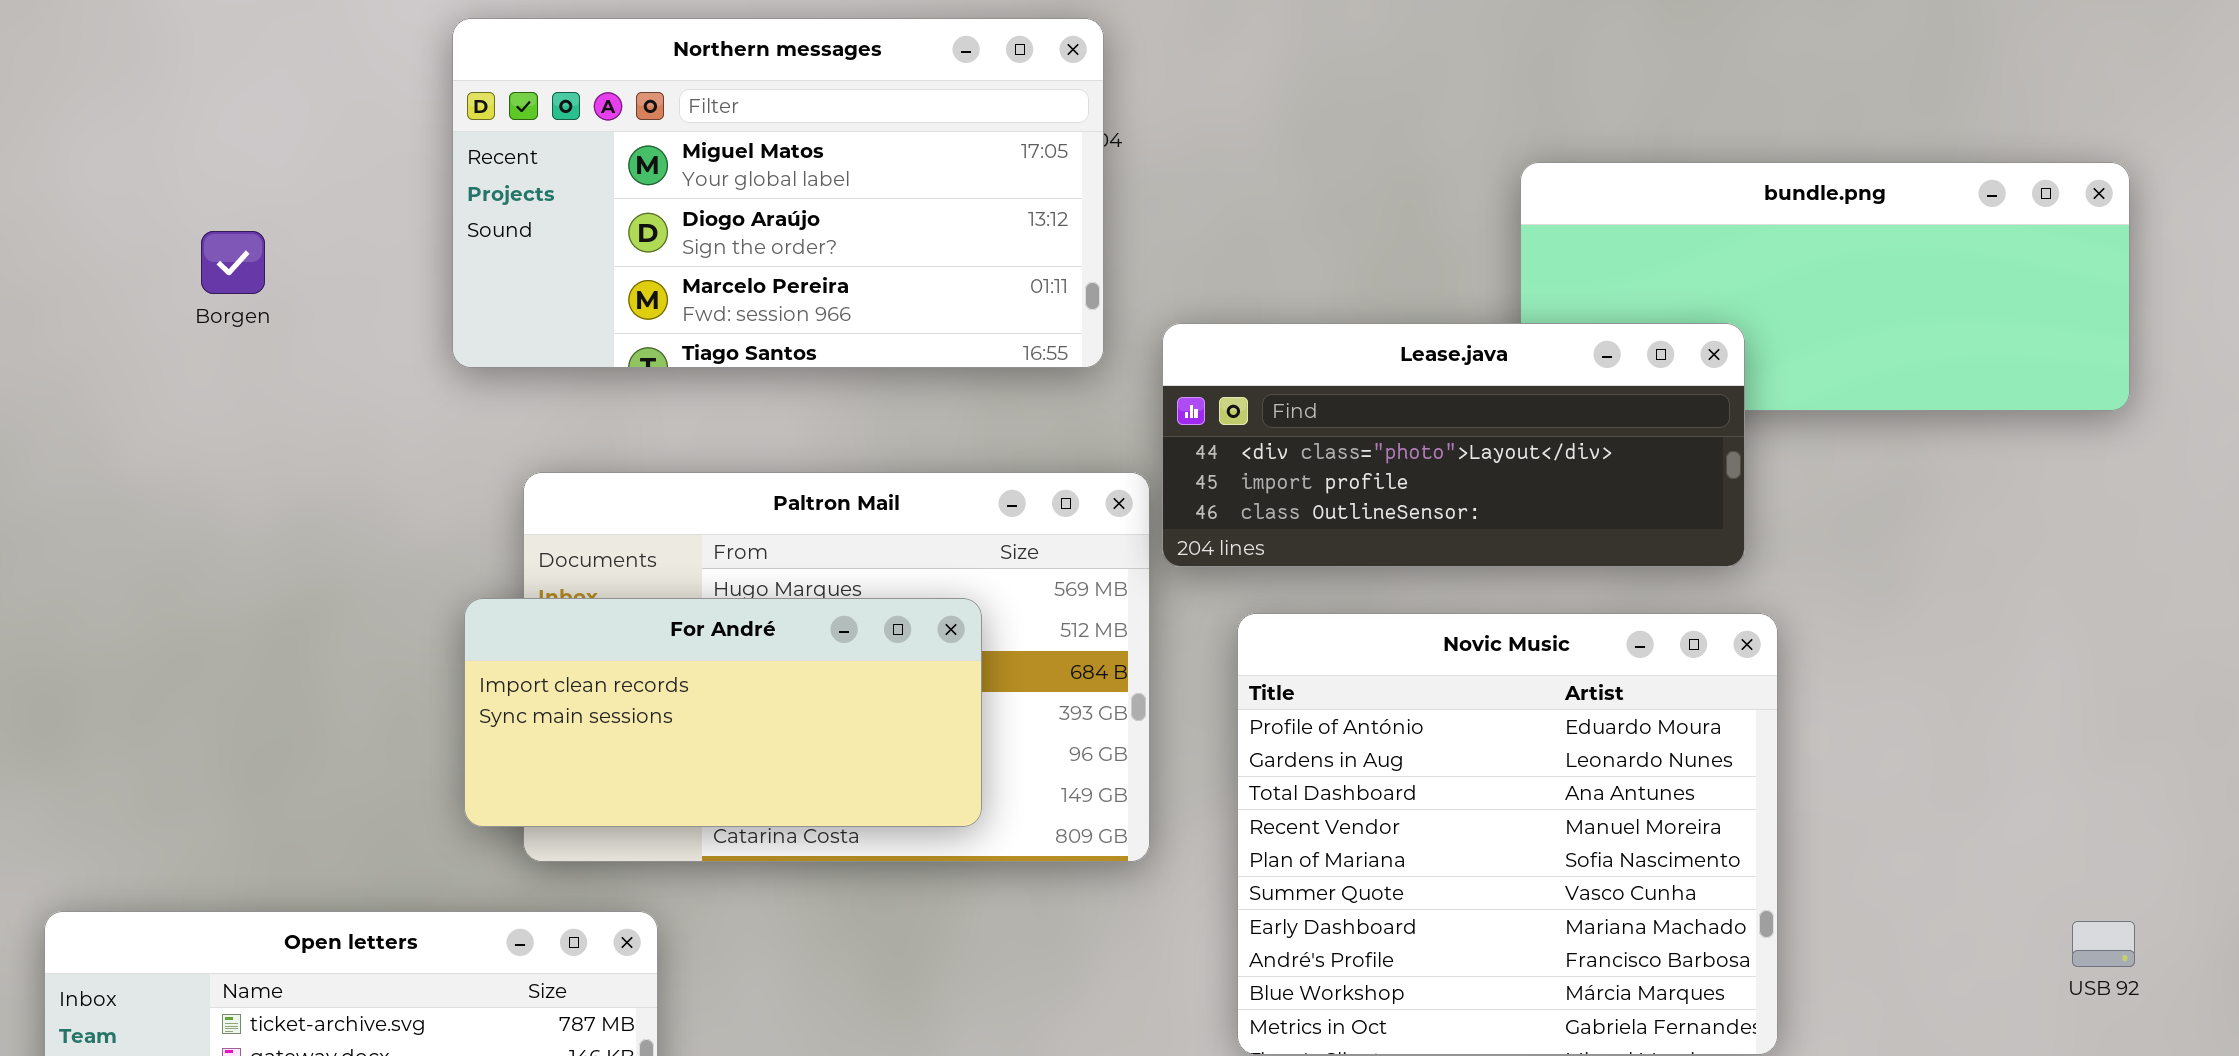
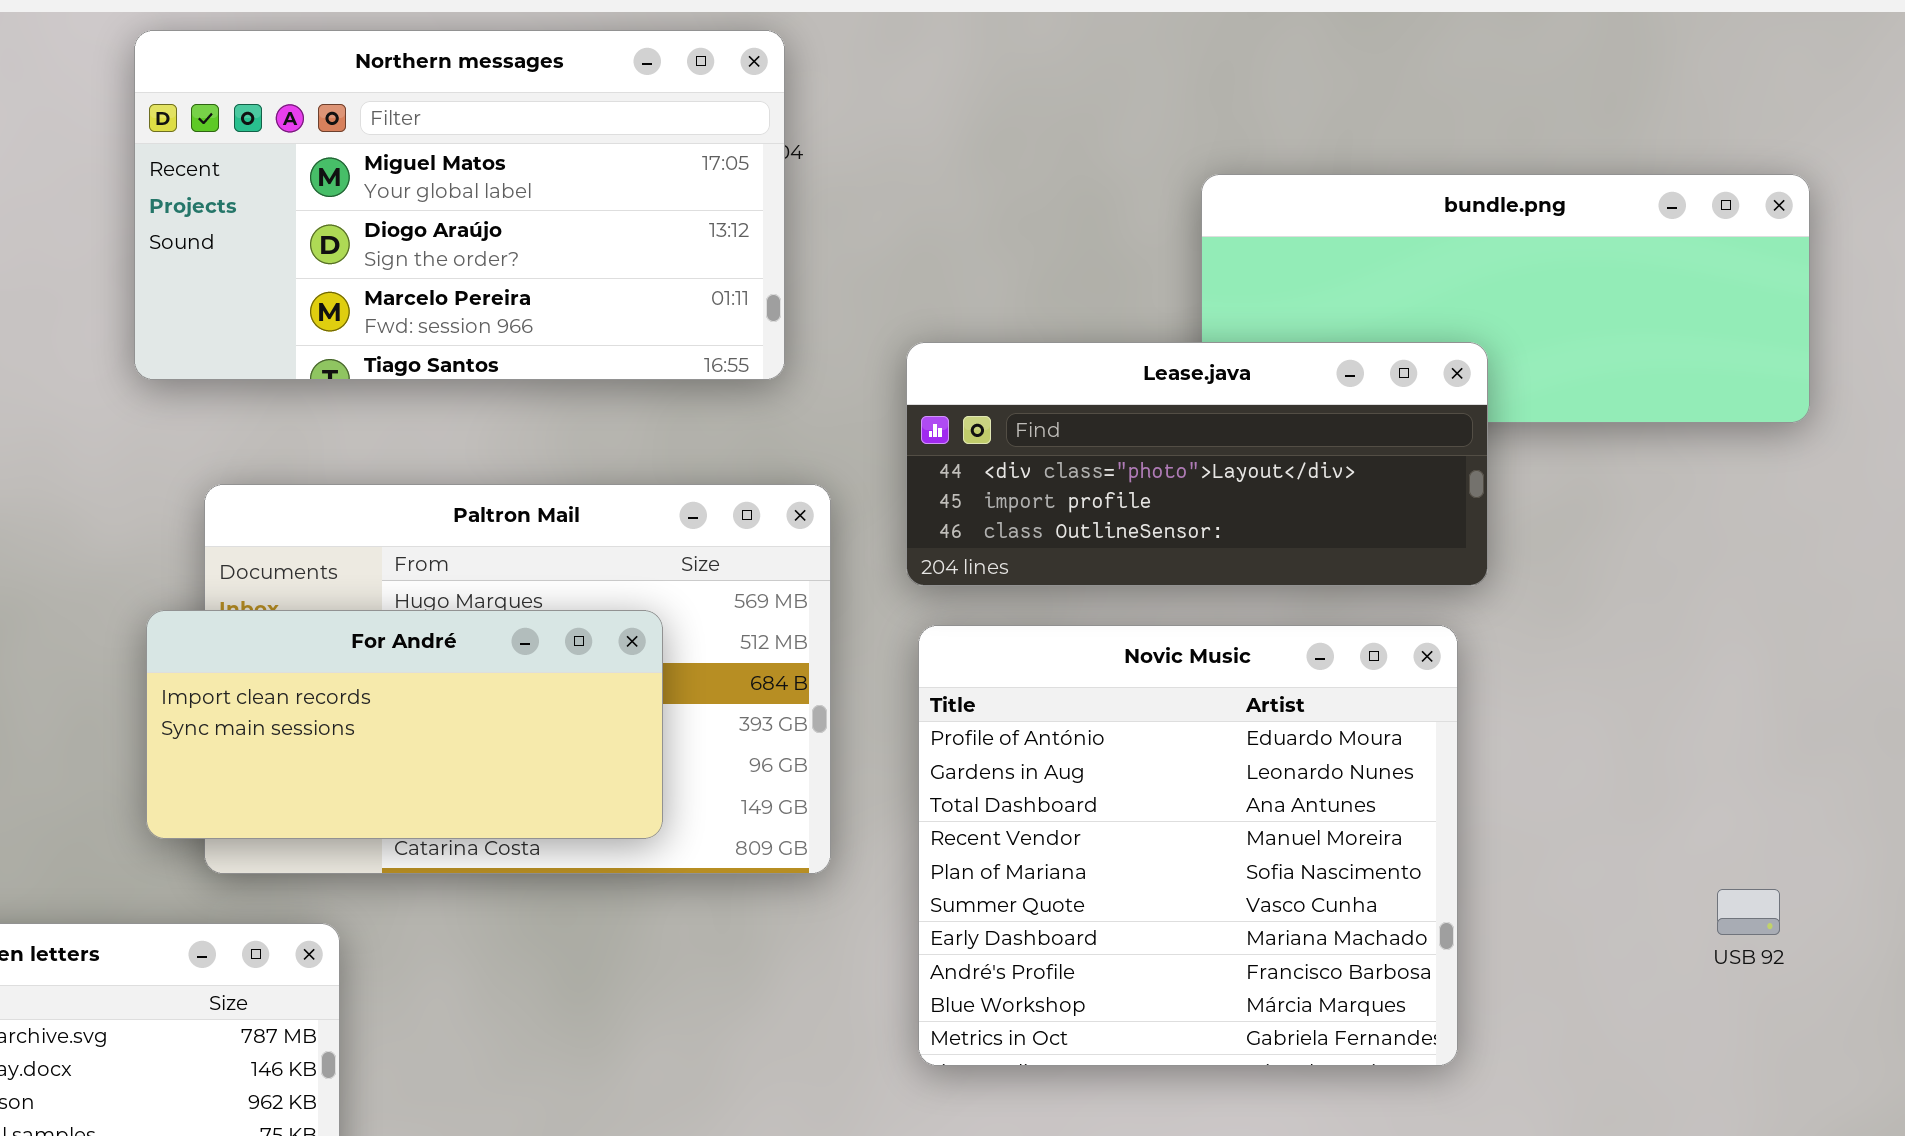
Lease.java: [1162,323,1745,567] -> [906,342,1488,586], moved
USB 92: [2072,921,2135,967] -> [1717,889,1780,935], moved

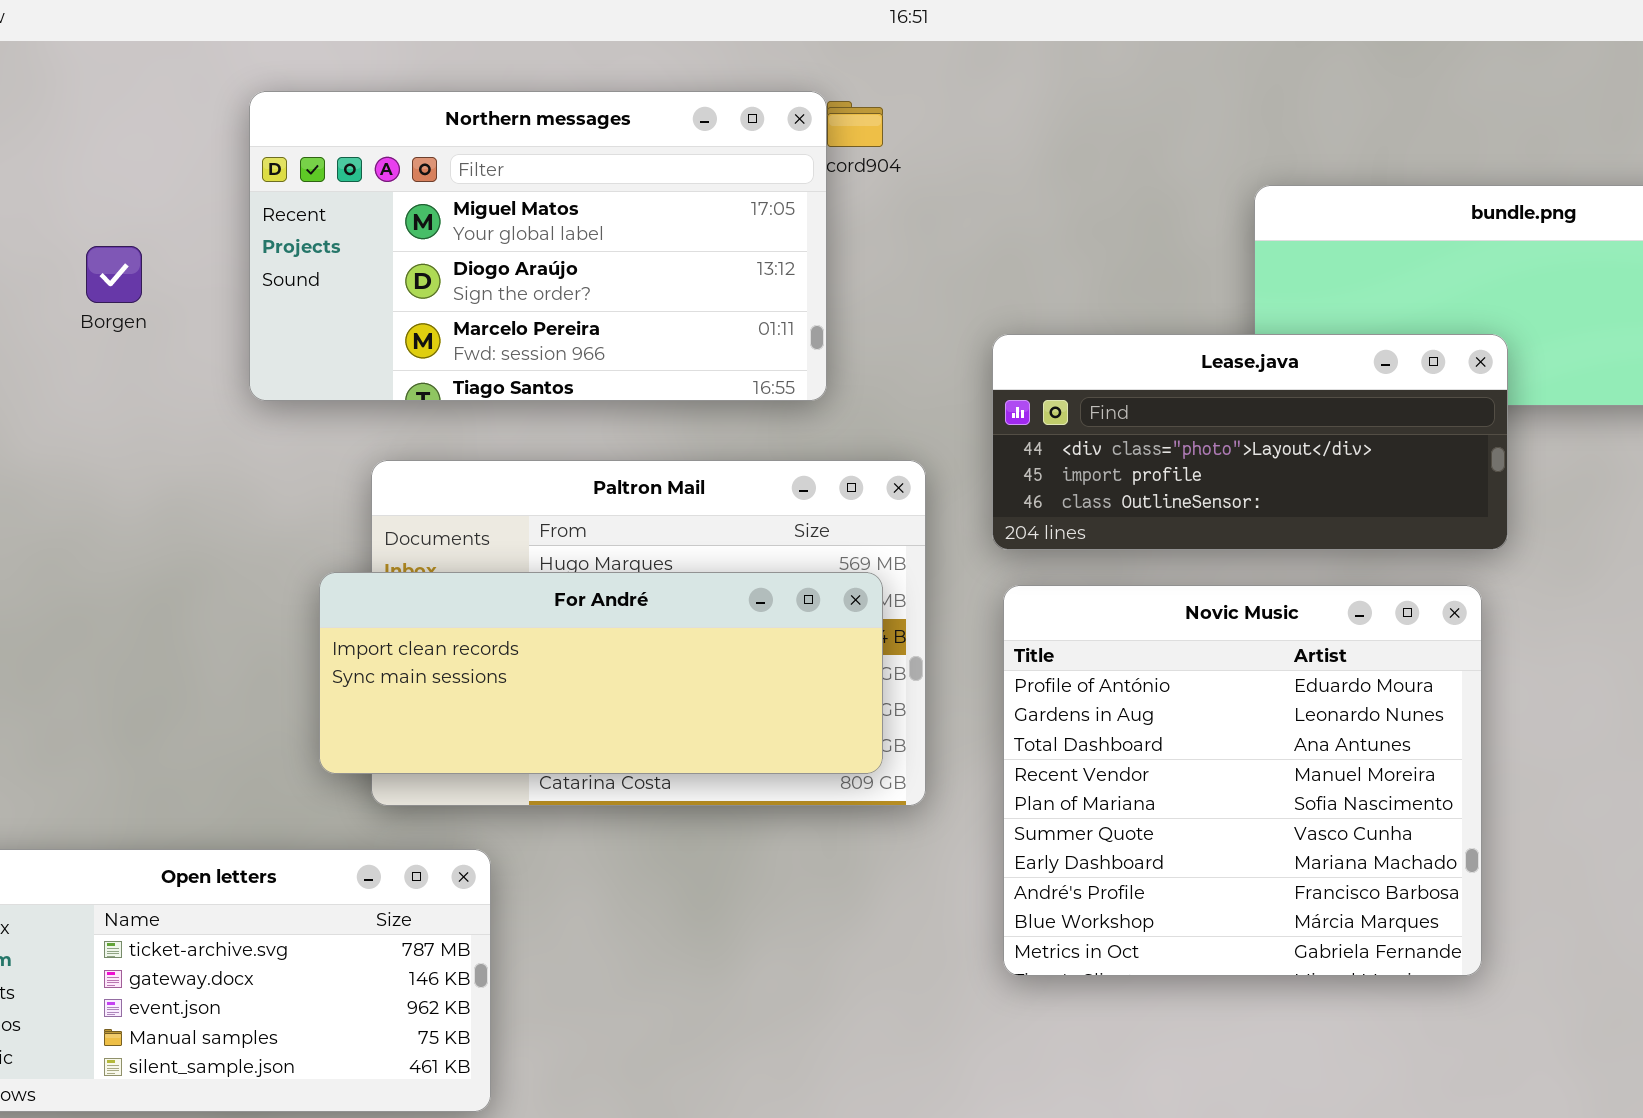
Northern messages: [134,30,785,380] -> [249,91,827,401], moved
For André: [146,610,663,839] -> [319,572,883,774], resized

